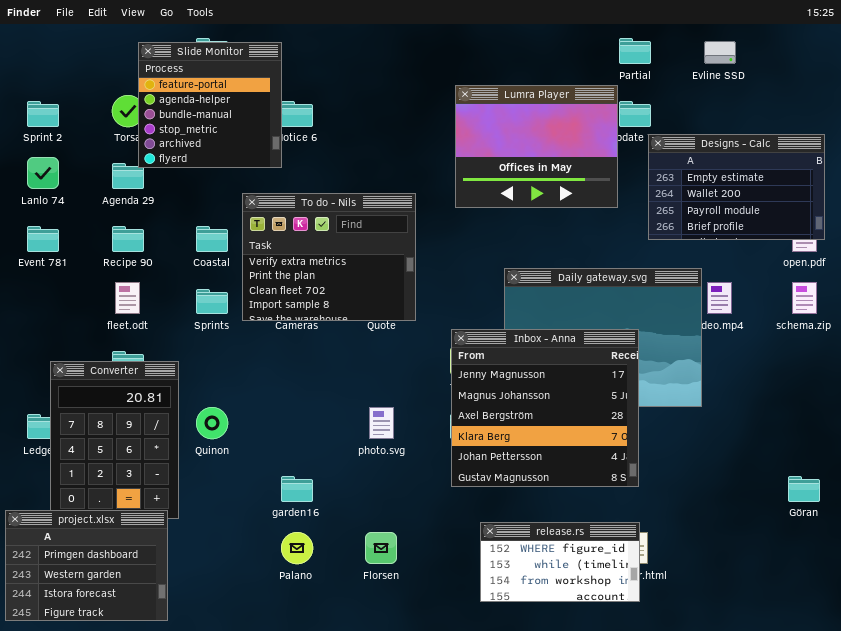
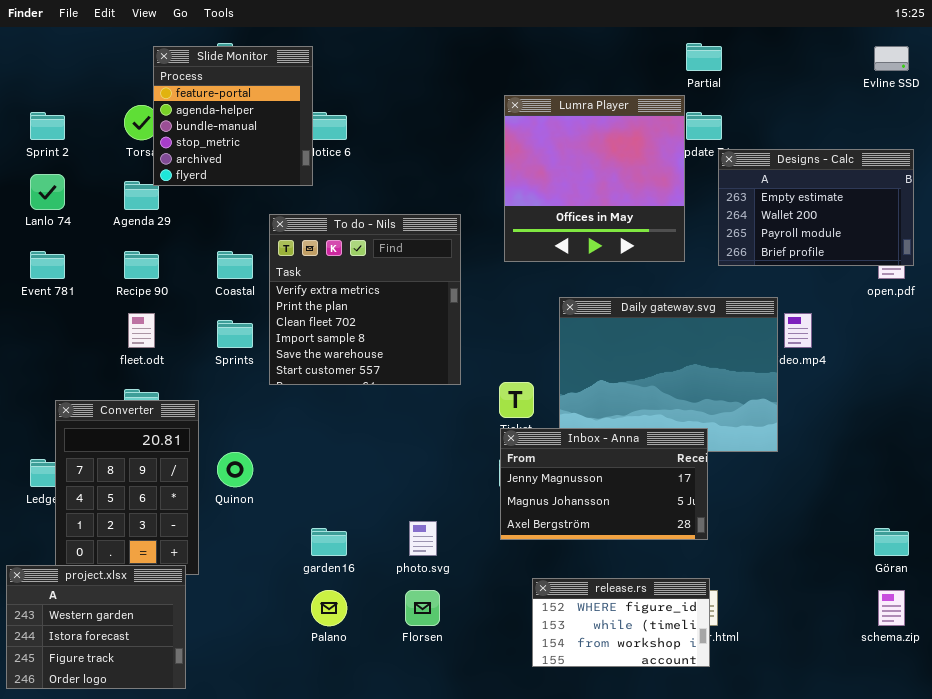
Evline SSD: [704,41,736,64] -> [874,46,909,71], moved
Lumra Player: [455,85,618,208] -> [504,95,685,262], resized
To do - Nils: [242,193,416,321] -> [269,214,461,385], resized
schema.zip: [792,282,817,314] -> [878,590,905,626], moved
Inbox - Anna: [451,329,639,487] -> [500,428,708,540], resized
photo.svg: [369,407,394,439] -> [409,521,437,556], moved
project.xlsx: [5,510,168,621] -> [6,565,186,689], scrolled down 1 row

